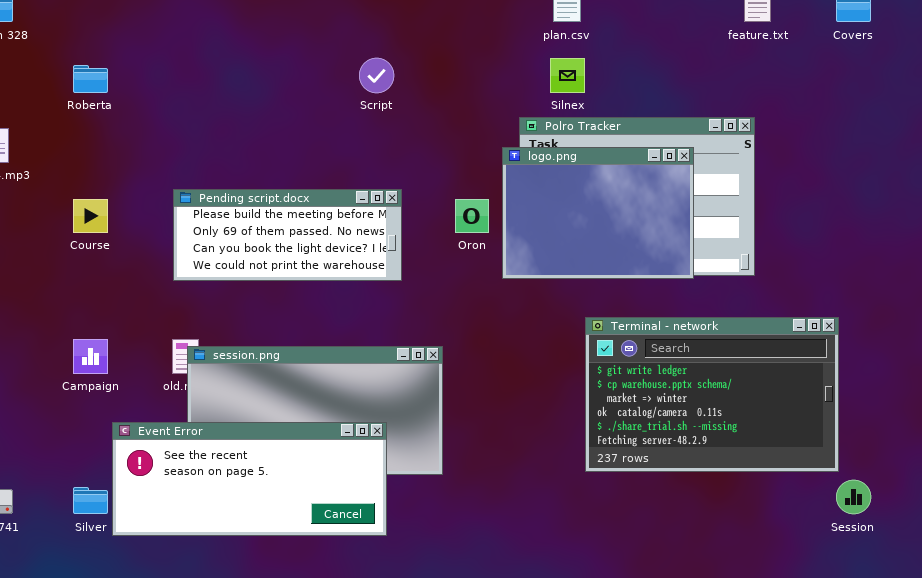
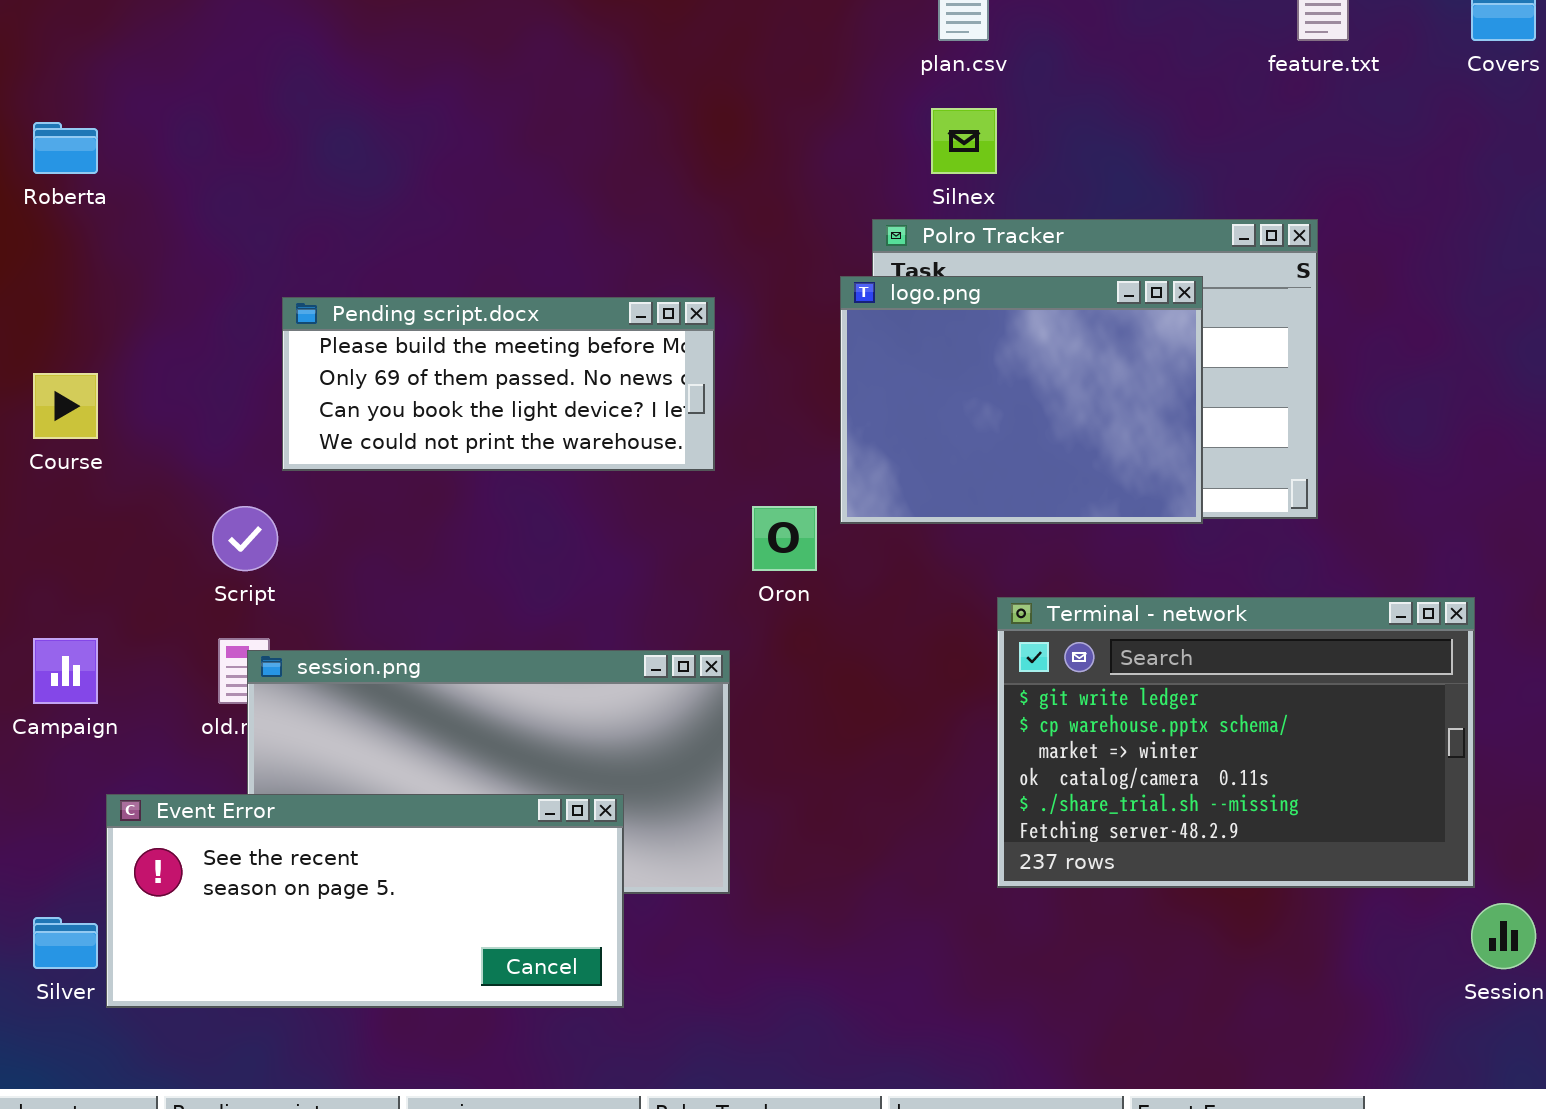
Script: [359,58,394,93] -> [212,506,278,571], moved
Pending script.docx: [173,189,402,281] -> [282,297,715,471], moved
Oron: [455,199,489,233] -> [752,506,817,571], moved

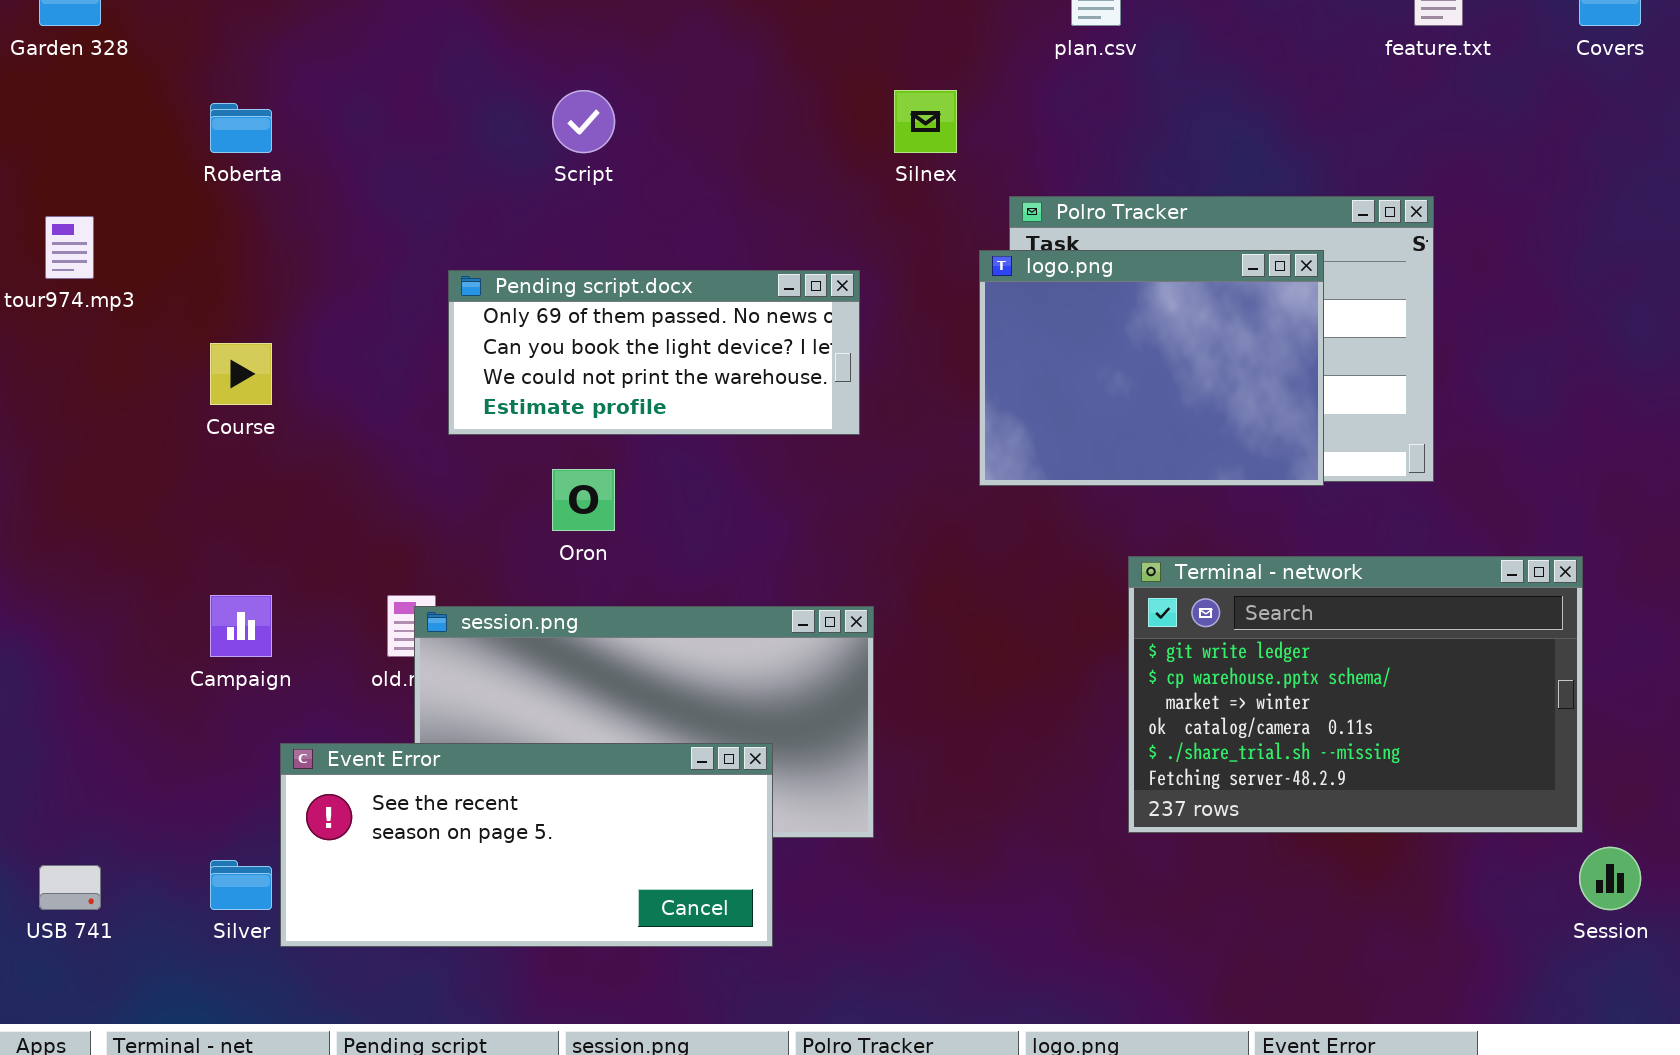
Silnex: [931,108,997,174] -> [894,90,957,153], moved
Pending script.docx: [282,297,715,471] -> [448,270,860,435], scrolled down 1 row
Script: [212,506,278,571] -> [552,90,615,153], moved
Oron: [752,506,817,571] -> [552,469,615,531], moved

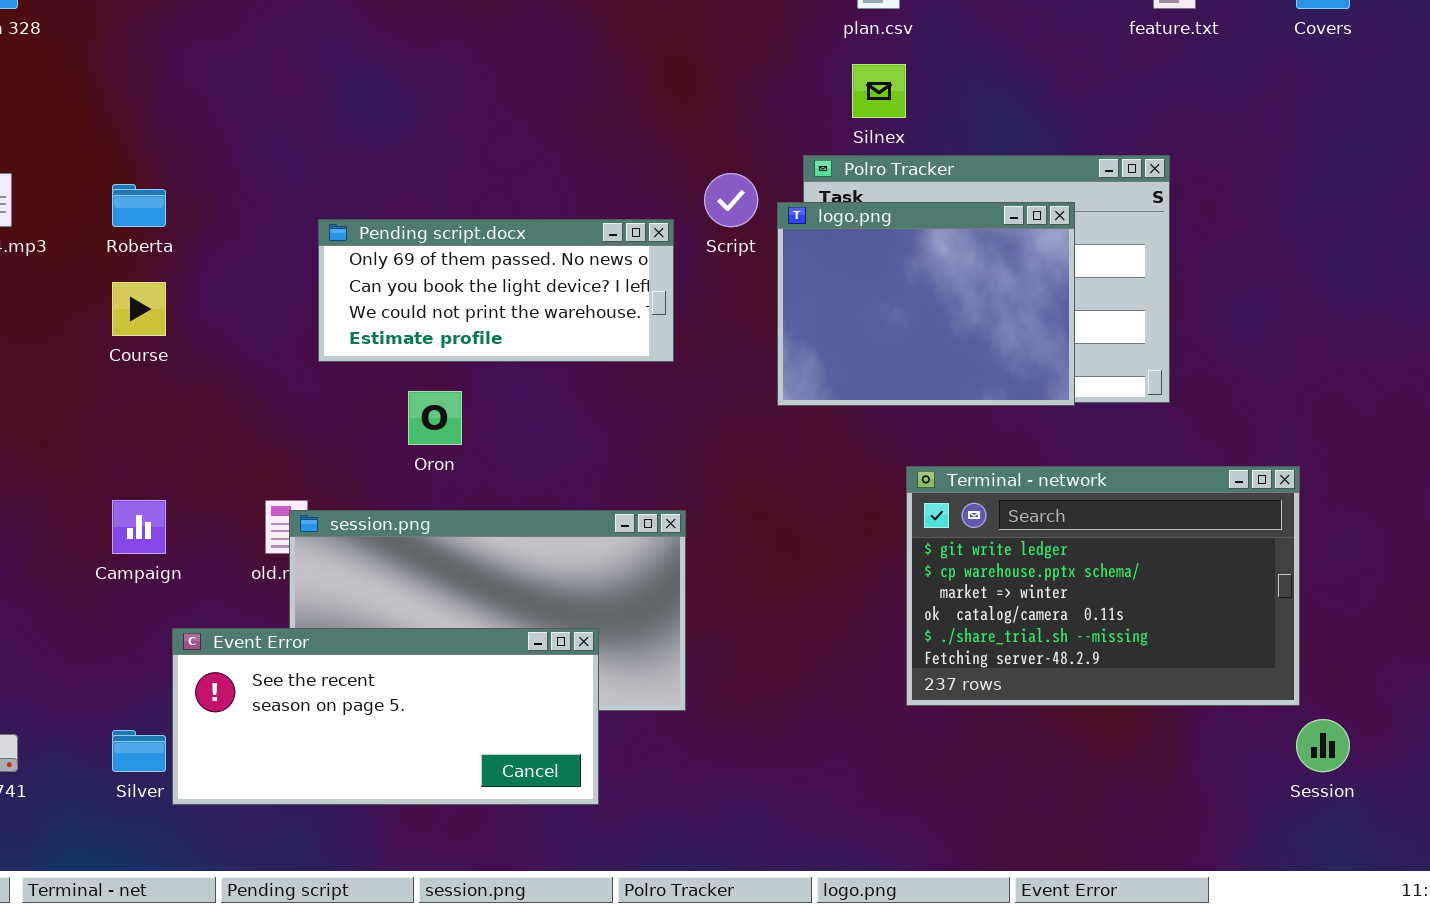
Script: [552,90,615,153] -> [704,173,758,227], moved
Silnex: [894,90,957,153] -> [852,64,906,118], moved
Roberta: [210,103,272,153] -> [112,184,166,227], moved

